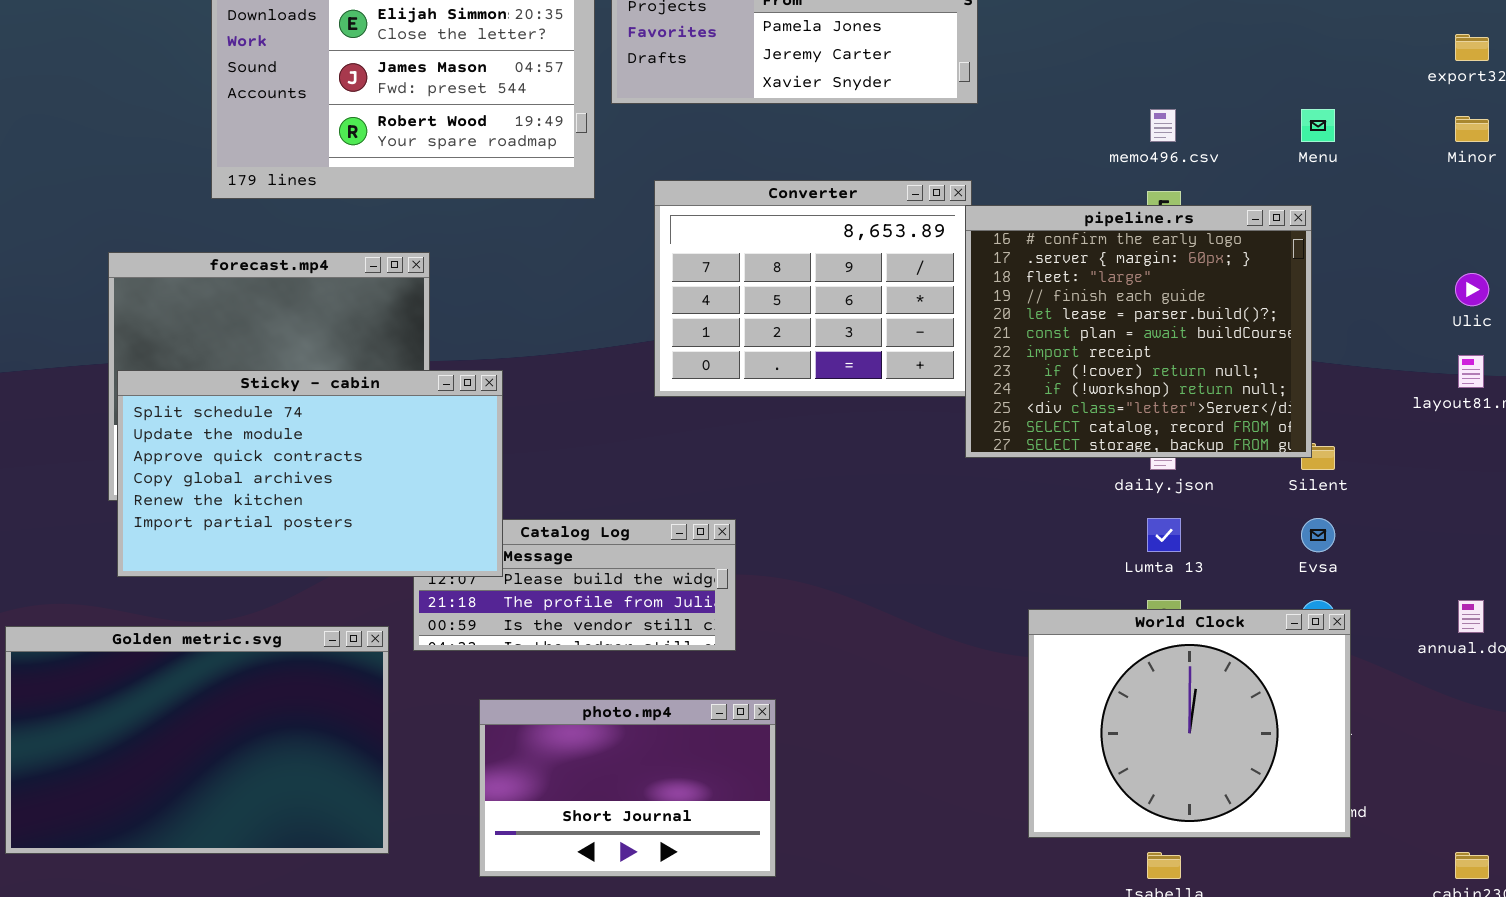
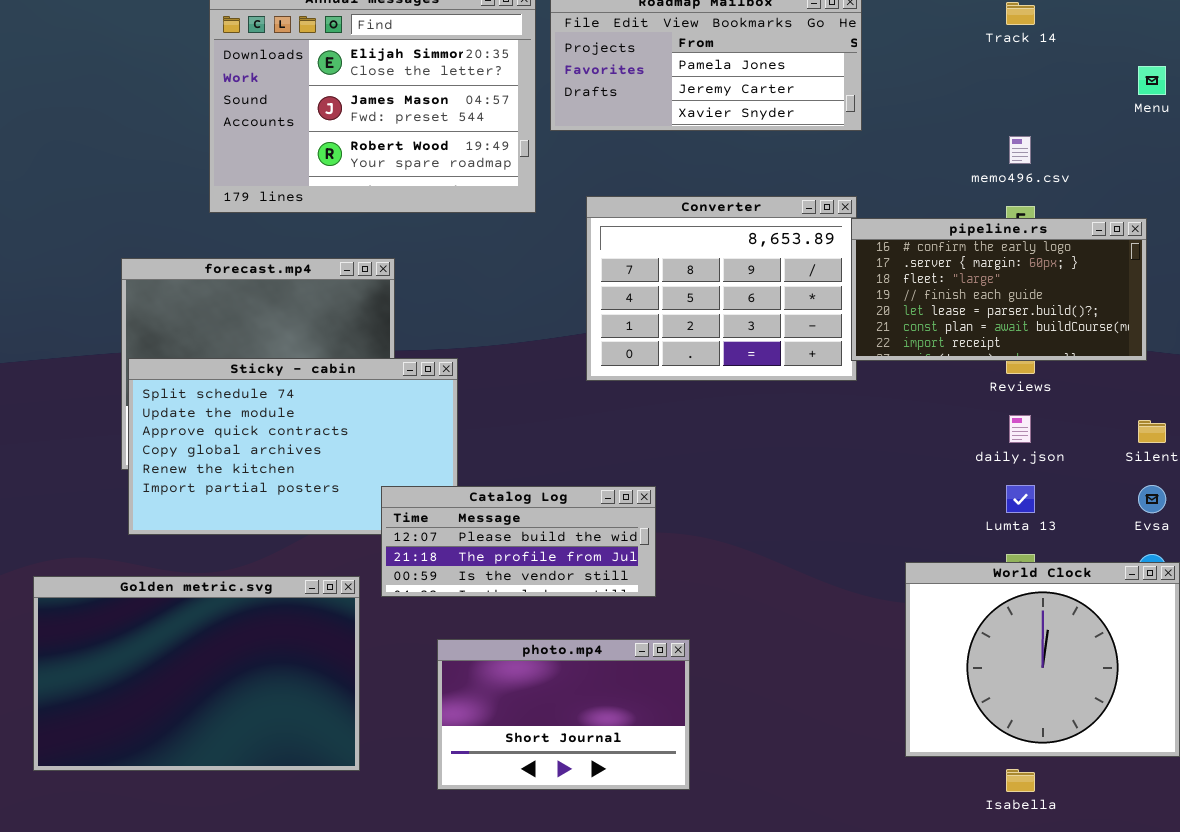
Menu: [1301,109,1335,142] -> [1138,66,1166,95], moved
pipeline.rs: [965,205,1312,458] -> [851,218,1147,361], resized
Catalog Log: [413,519,736,651] -> [381,486,656,597], raised

